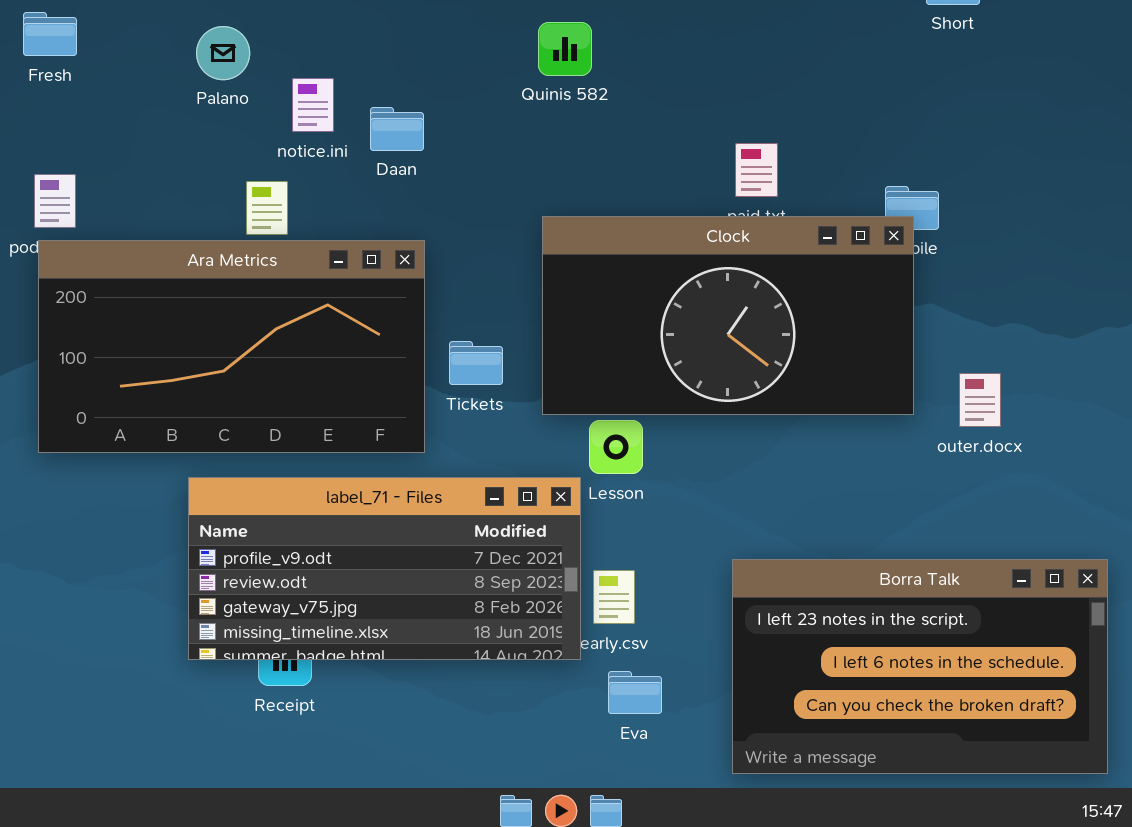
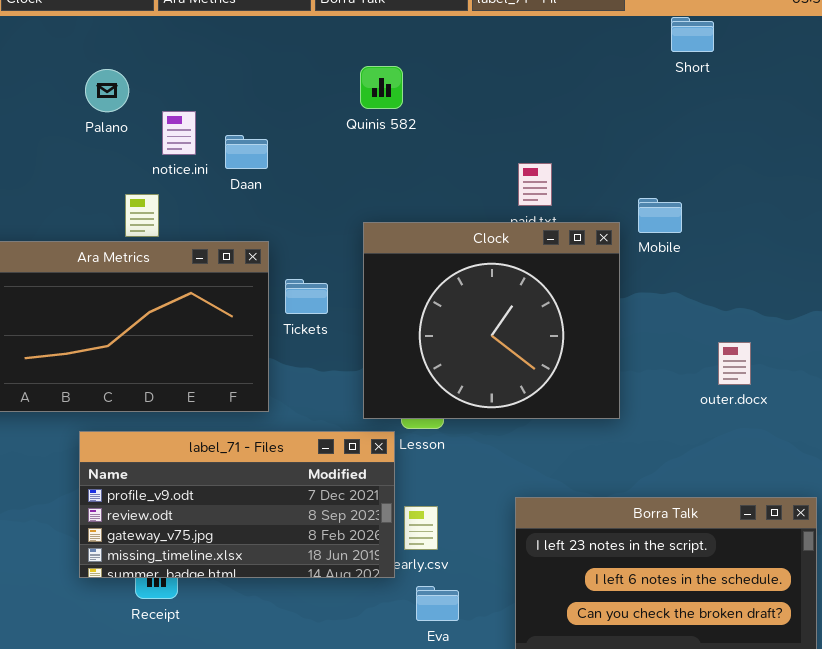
Clock: [542,216,914,415] -> [363,222,620,419], resized
Tickets: [449,341,503,385] -> [285,279,328,314], moved
outer.docx: [959,373,1001,427] -> [718,342,751,385], moved

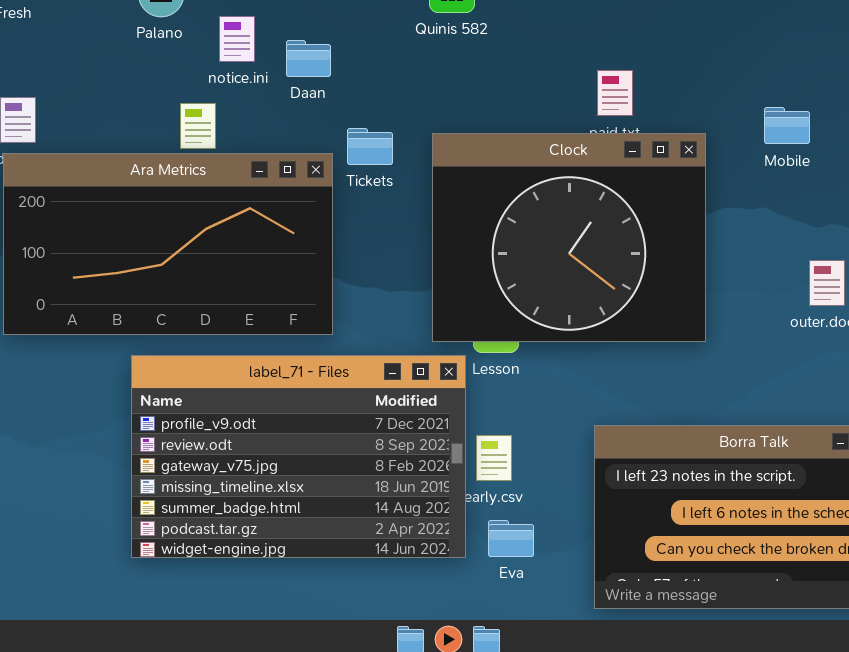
Mobile: [638,198,682,233] -> [764,107,810,144], moved
Tickets: [285,279,328,314] -> [347,128,393,165], moved
label_71 - Files: [79,431,395,578] -> [131,355,466,558], resized

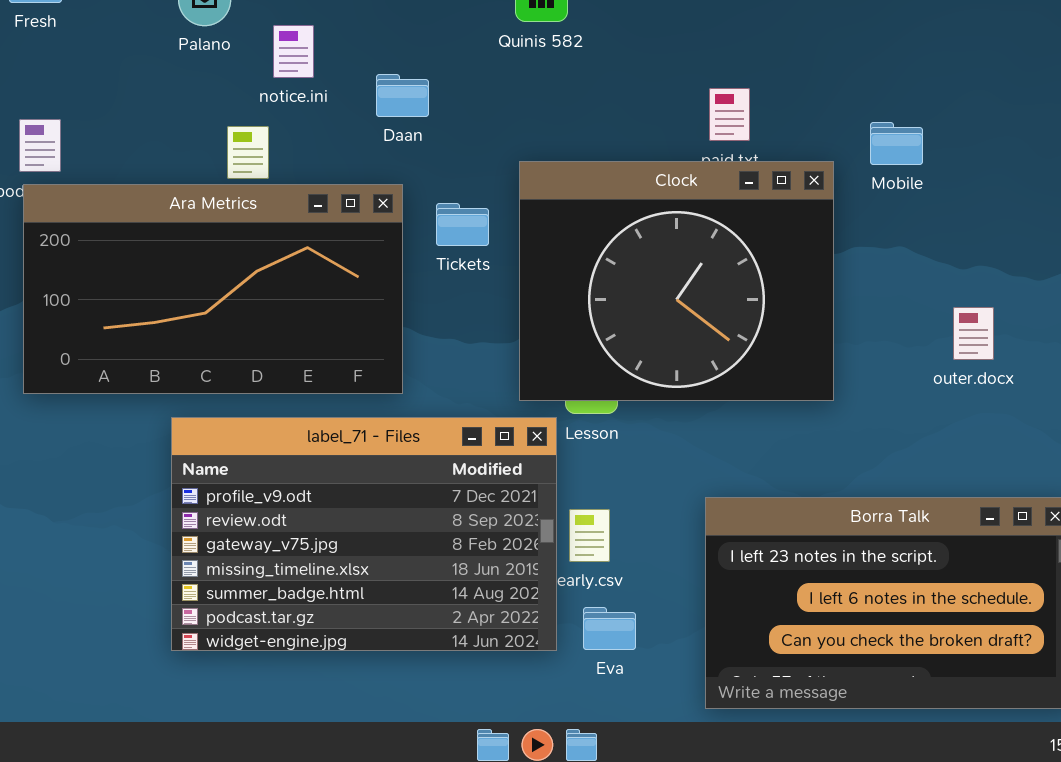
Daan: [286,40,331,77] -> [376,74,429,117], moved
Mobile: [764,107,810,144] -> [870,122,923,165], moved
Tickets: [347,128,393,165] -> [436,203,489,246], moved

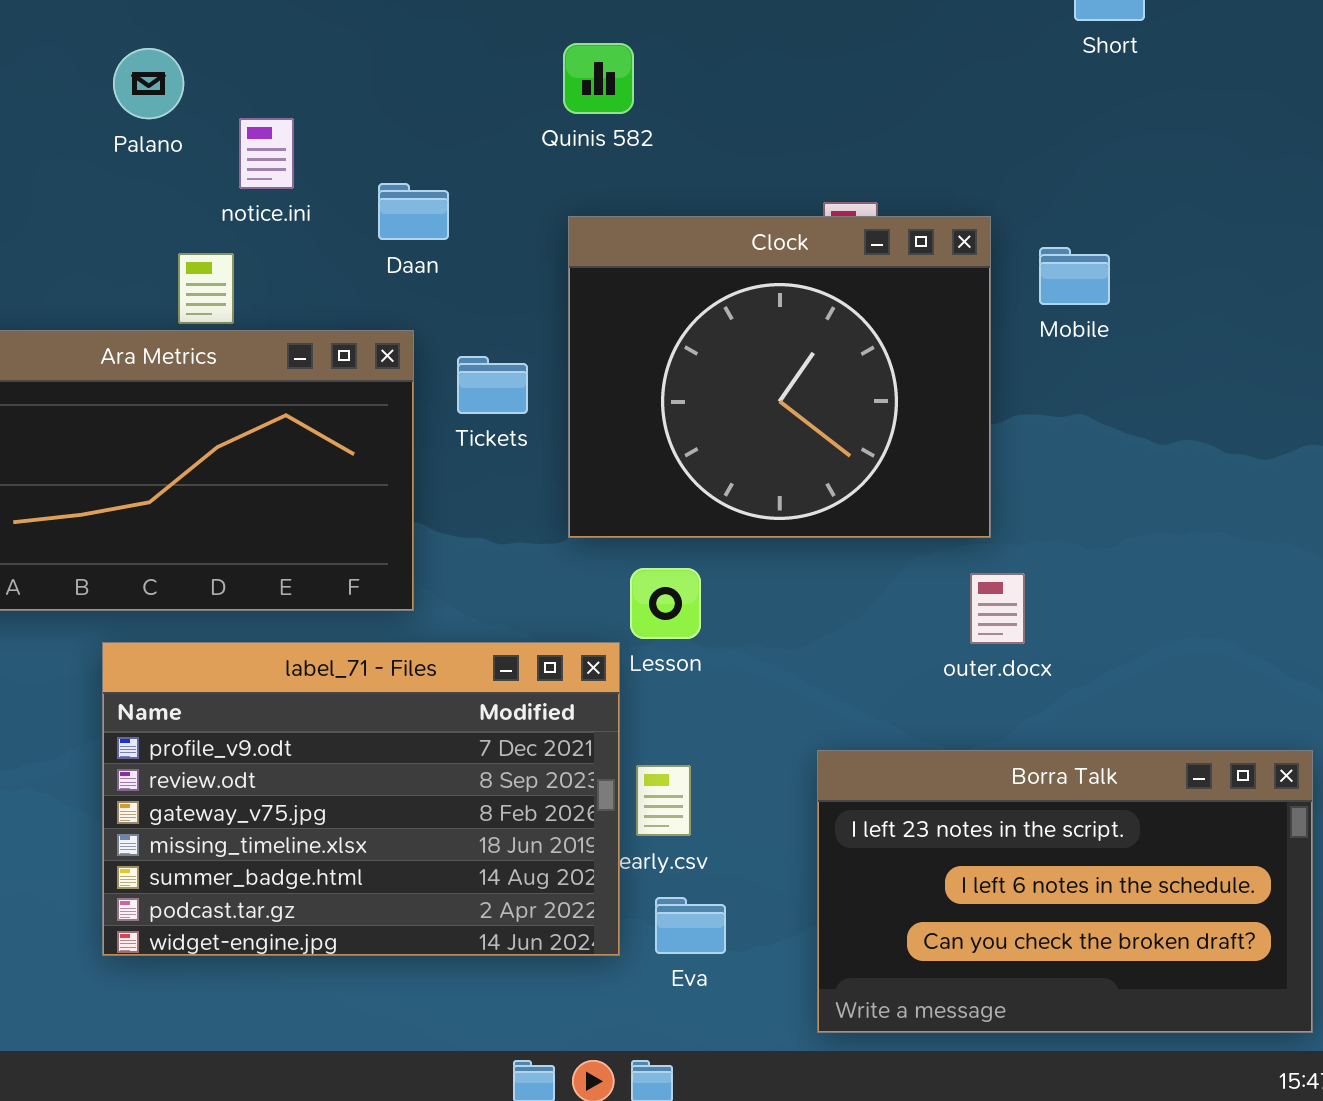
Clock: [519,161,834,401] -> [568,216,991,538], moved
outer.docx: [953,307,994,360] -> [970,573,1025,644], moved

